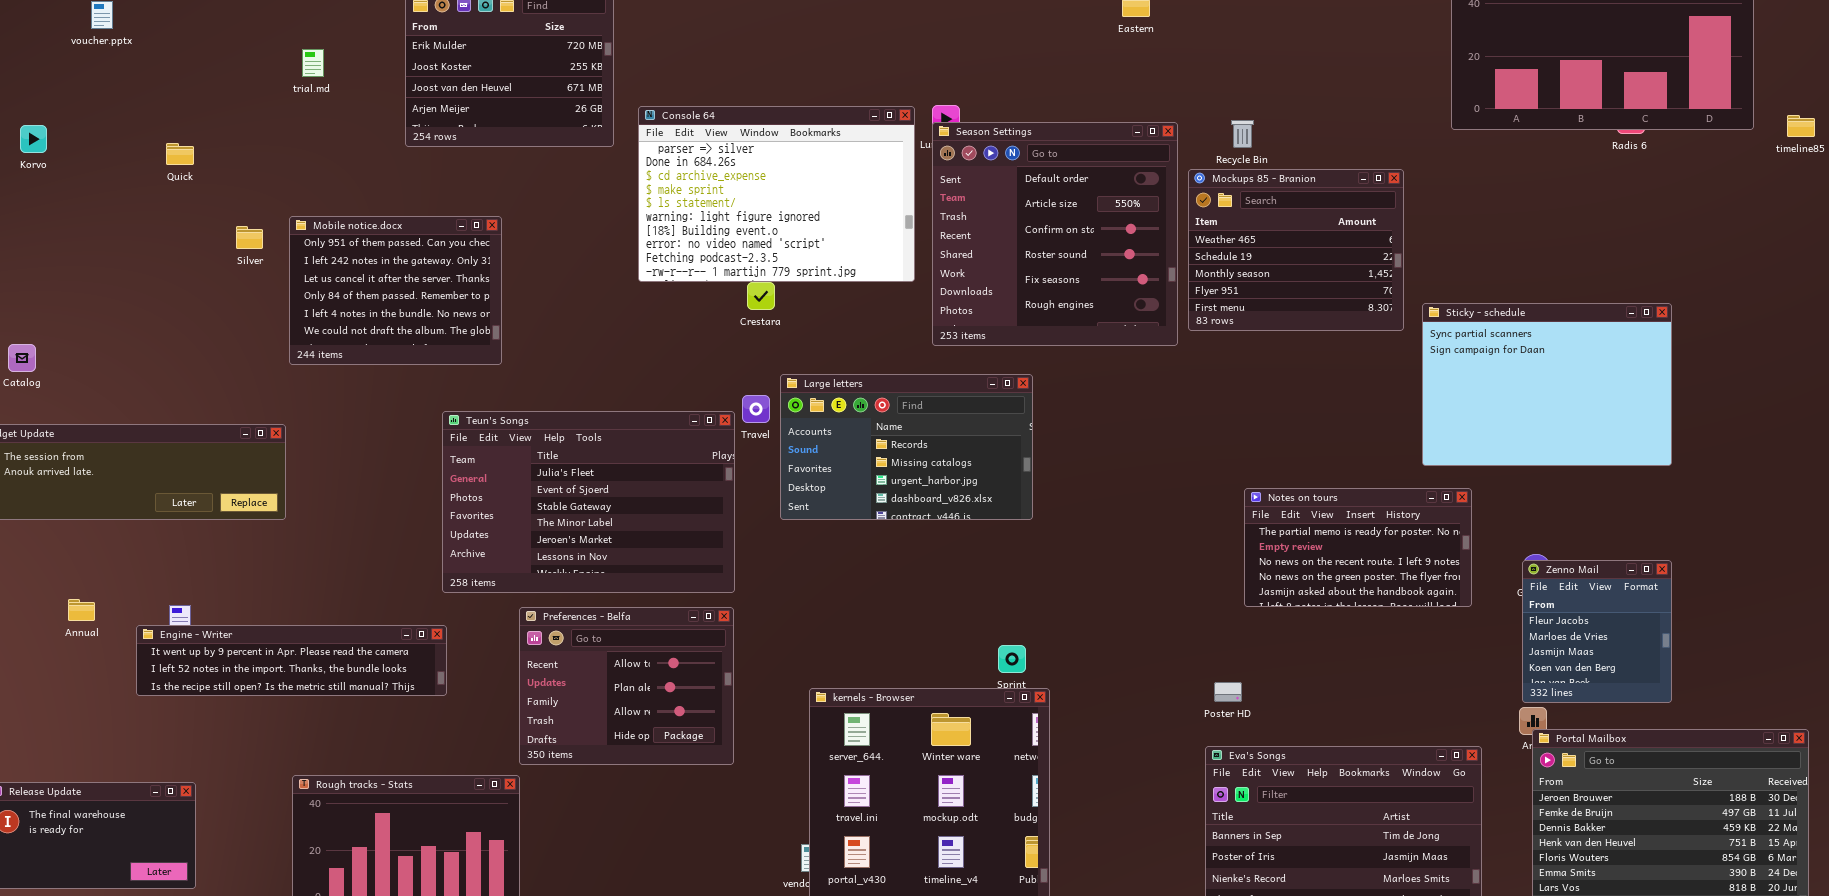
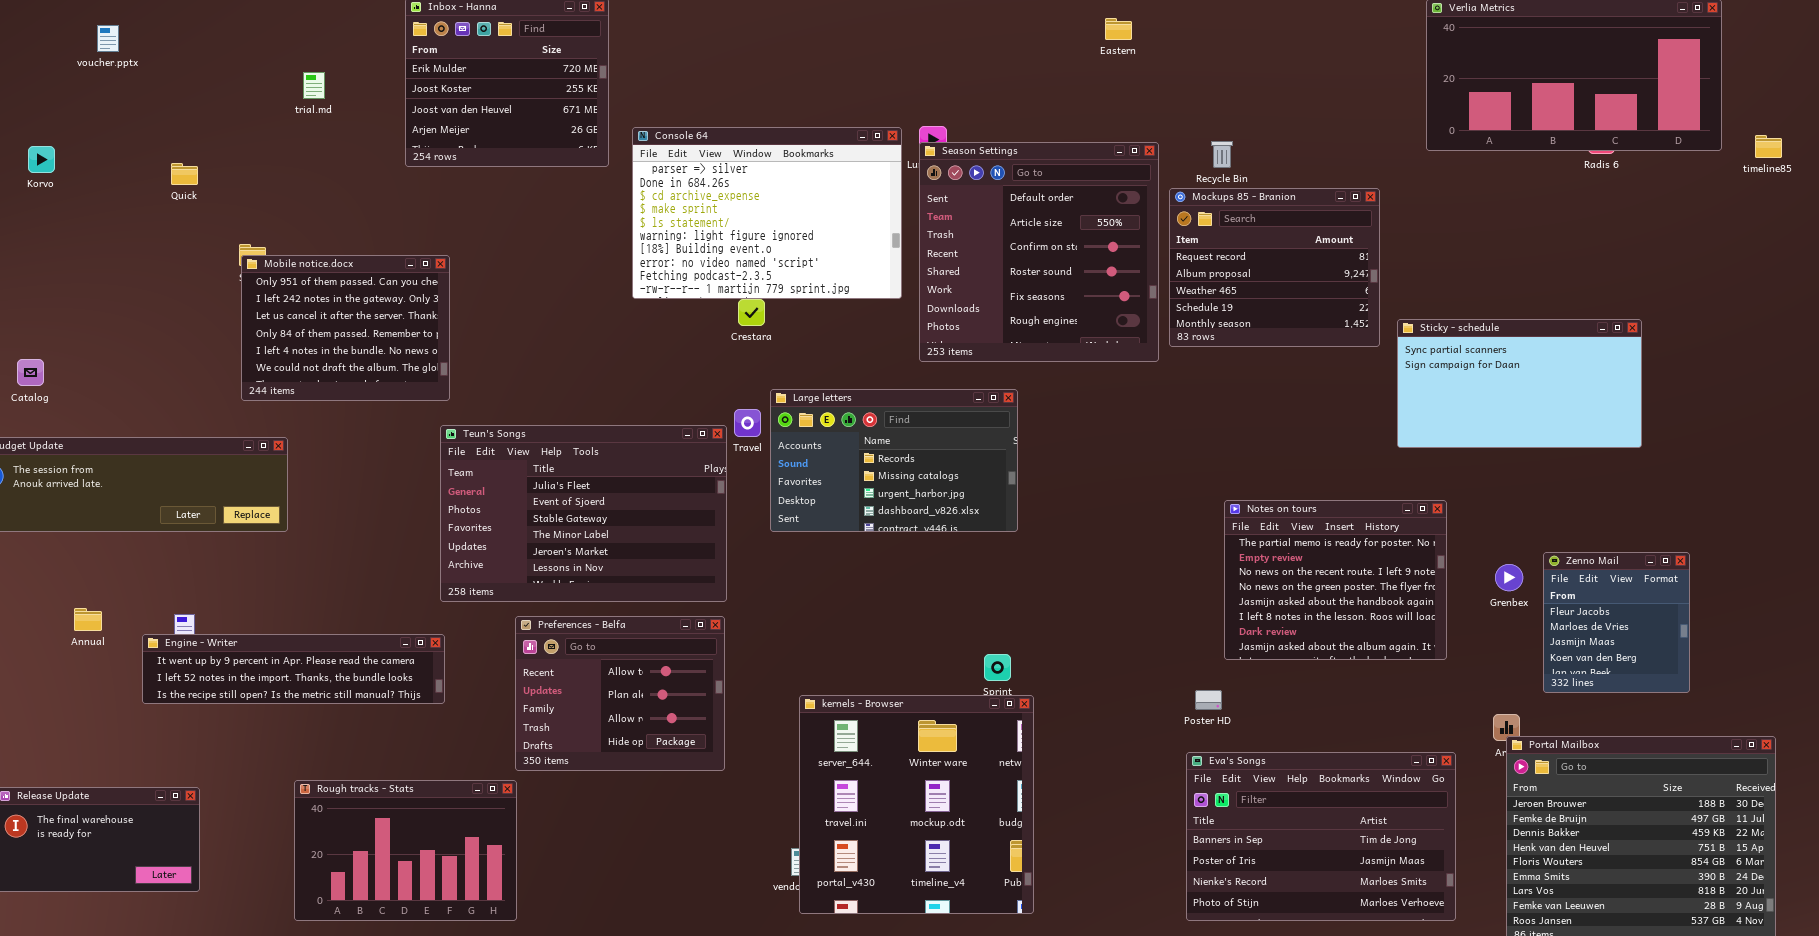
Mockups 85 - Branion: [1188,169,1404,331] -> [1169,188,1380,347], scrolled up 2 rows
Mobile notice.docx: [289,216,502,365] -> [241,255,450,401], moved
Sticky - schedule: [1422,303,1672,466] -> [1397,319,1642,448], resized
Notes on tours: [1244,488,1472,607] -> [1224,500,1447,660], resized
Zenno Mail: [1522,560,1672,703] -> [1543,552,1690,693], moved

